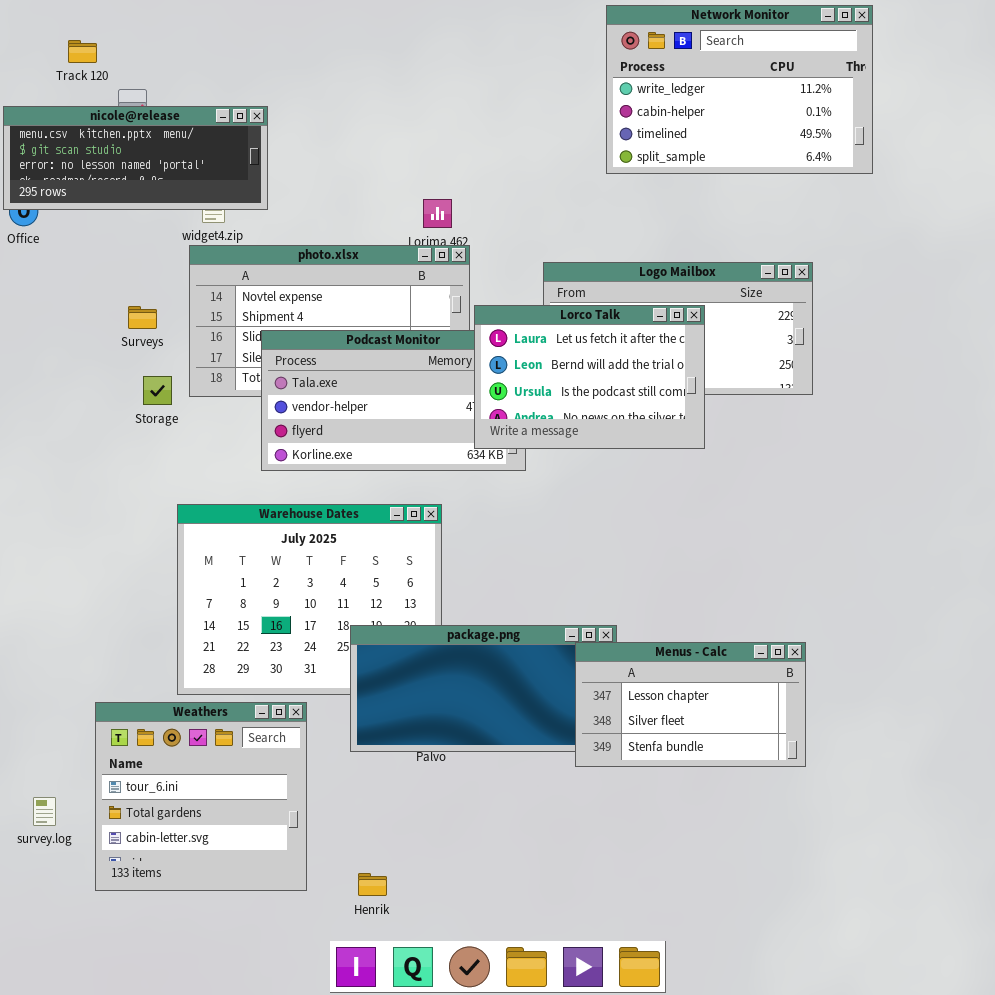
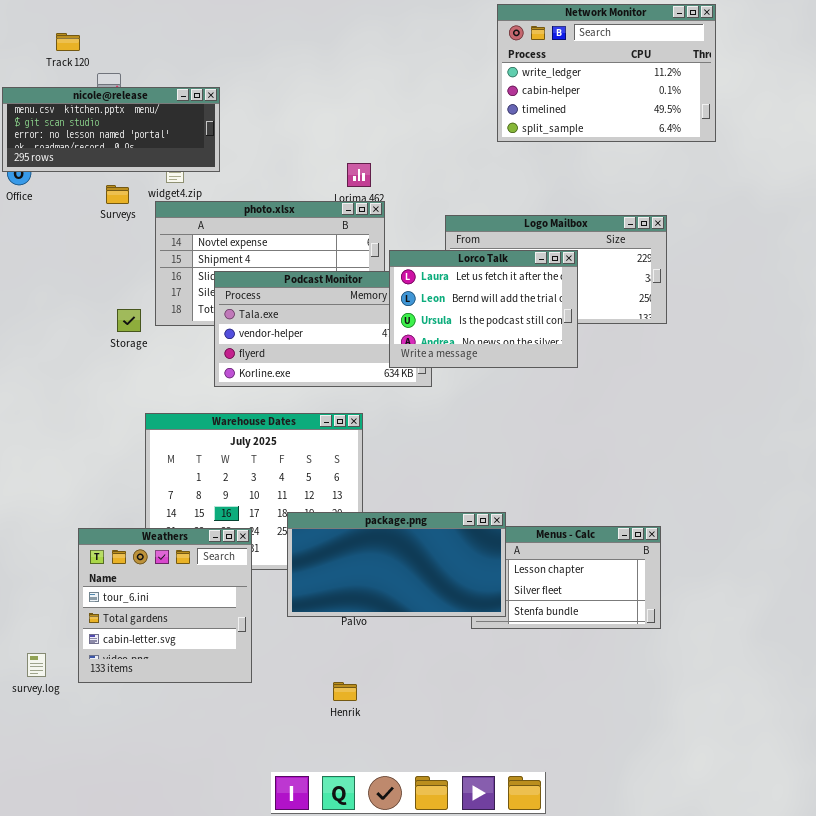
Surveys: [128,306,157,329] -> [106,185,129,204], moved
package.png: [350,625,617,752] -> [287,512,506,617], raised
Weathers: [95,702,307,891] -> [78,528,252,683], moved
Henrik: [358,873,387,896] -> [333,682,357,701], moved

